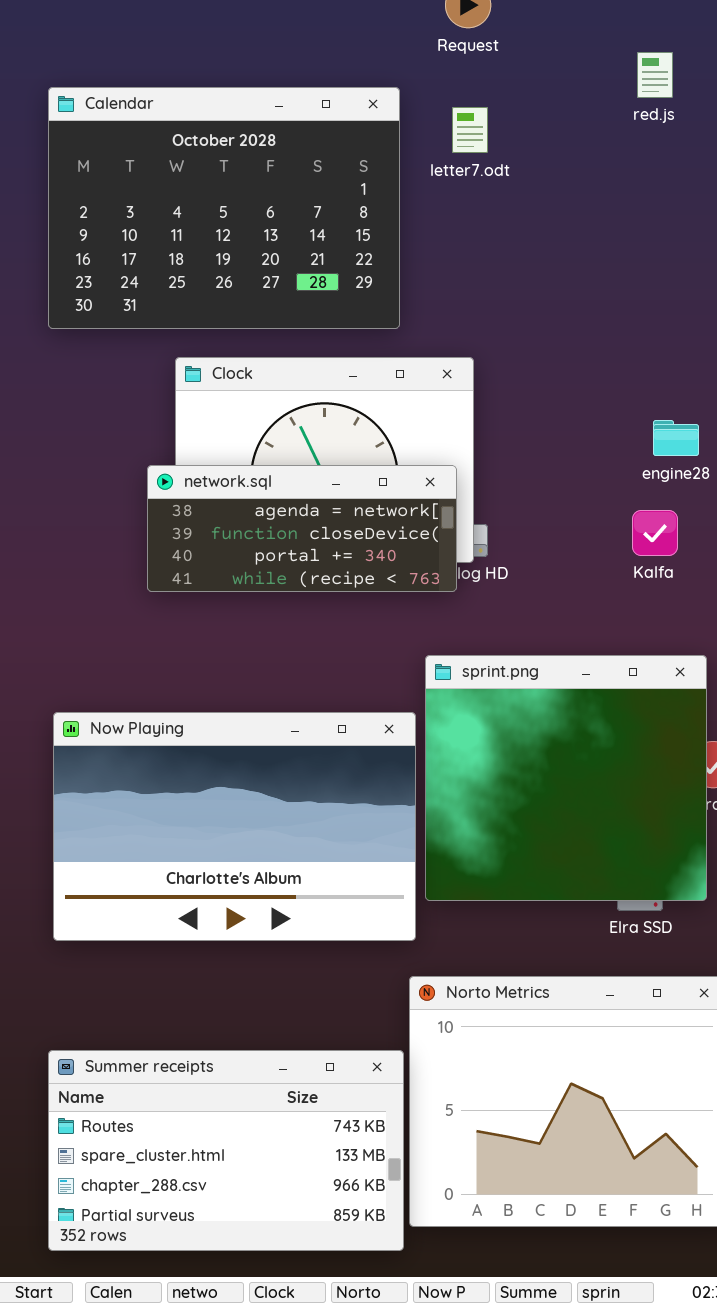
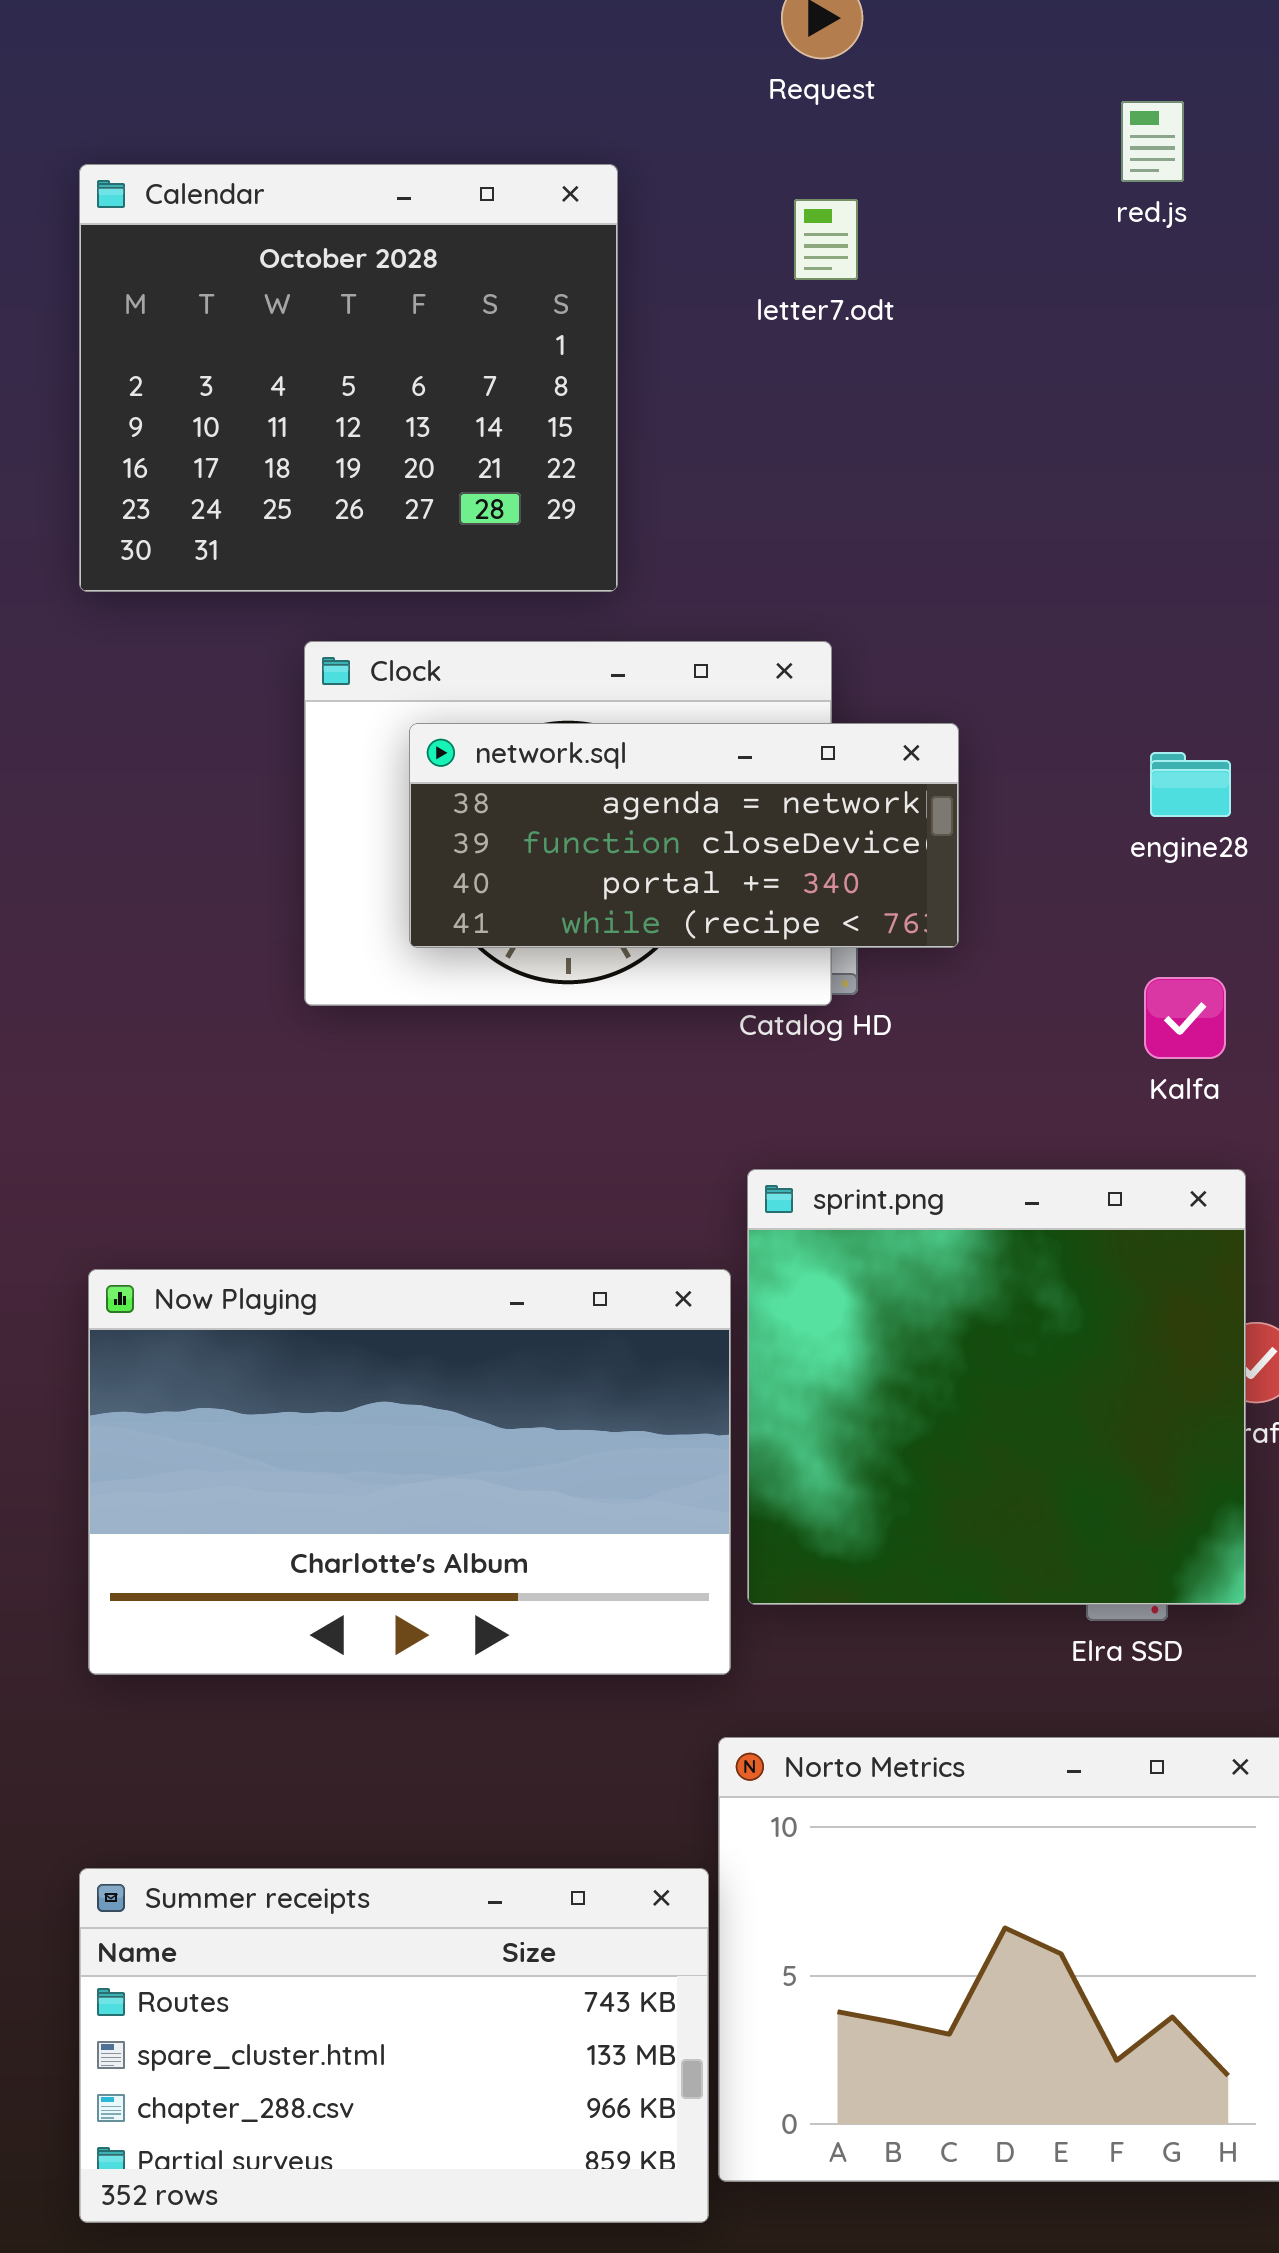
Calendar: [48,87,400,329] -> [79,164,618,592], resized
network.sql: [147,465,457,592] -> [409,723,959,948], moved
Kalfa: [632,510,678,556] -> [1144,977,1226,1059], moved

